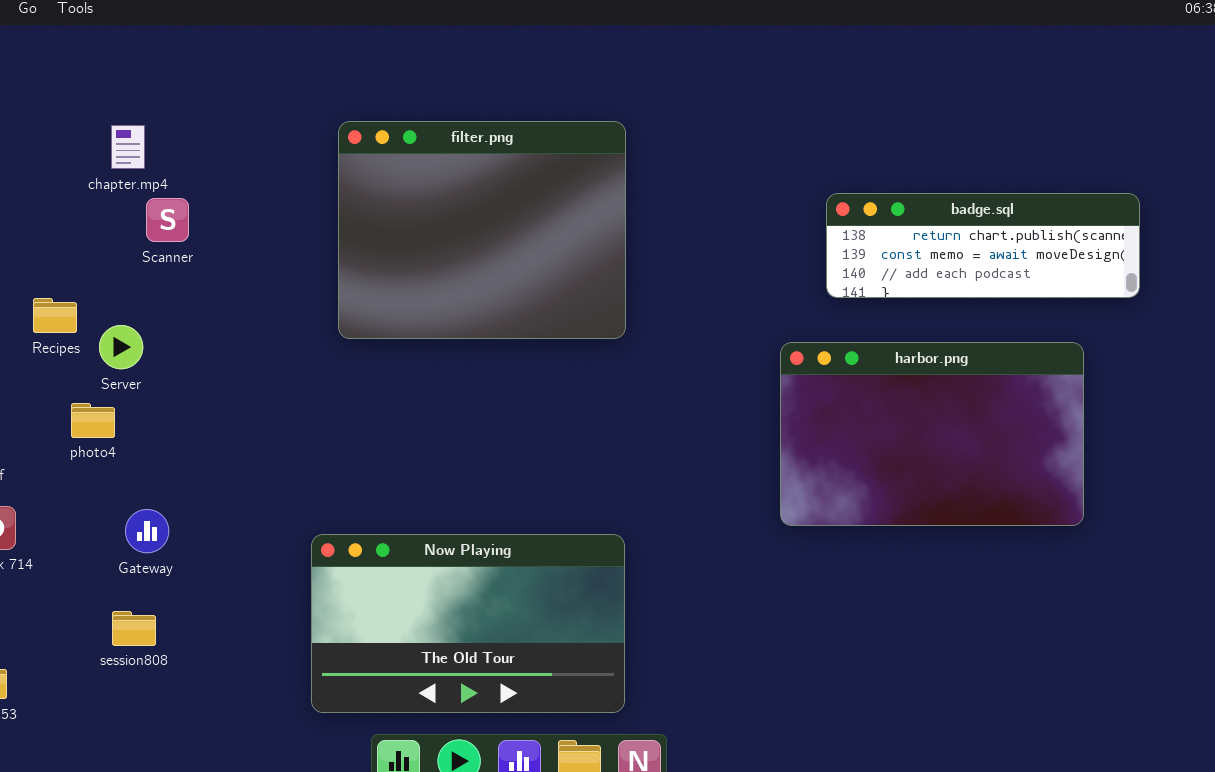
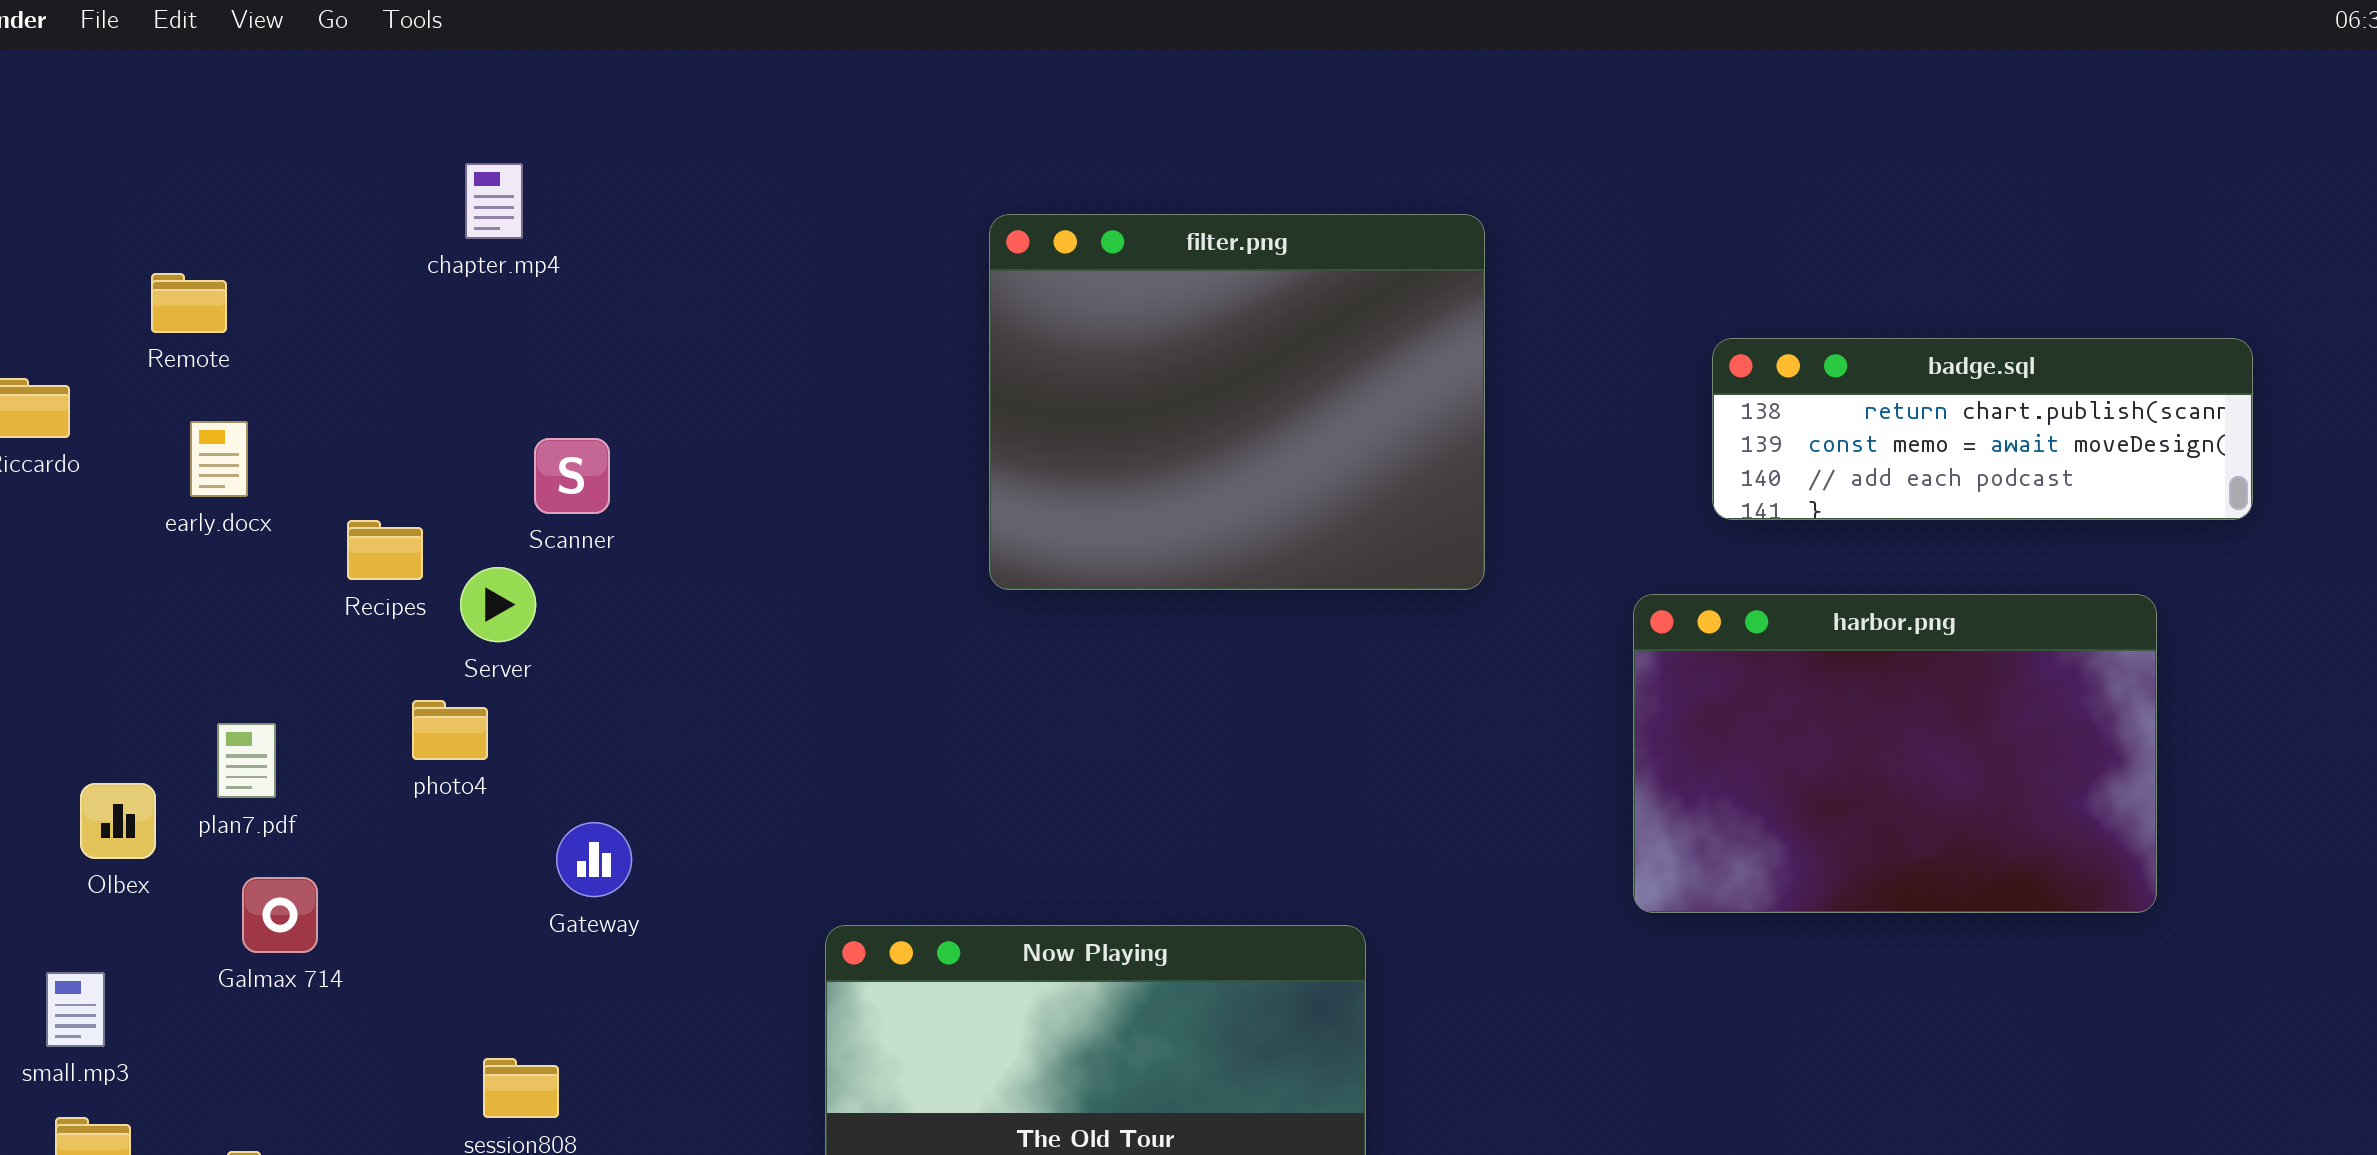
filter.png: [338,121,626,339] -> [989,214,1485,590], moved
chapter.mp4: [111,125,145,169] -> [465,163,523,239], moved
Scanner: [146,198,189,242] -> [534,438,610,514], moved
Gateway: [125,509,169,553] -> [556,822,632,897], moved

